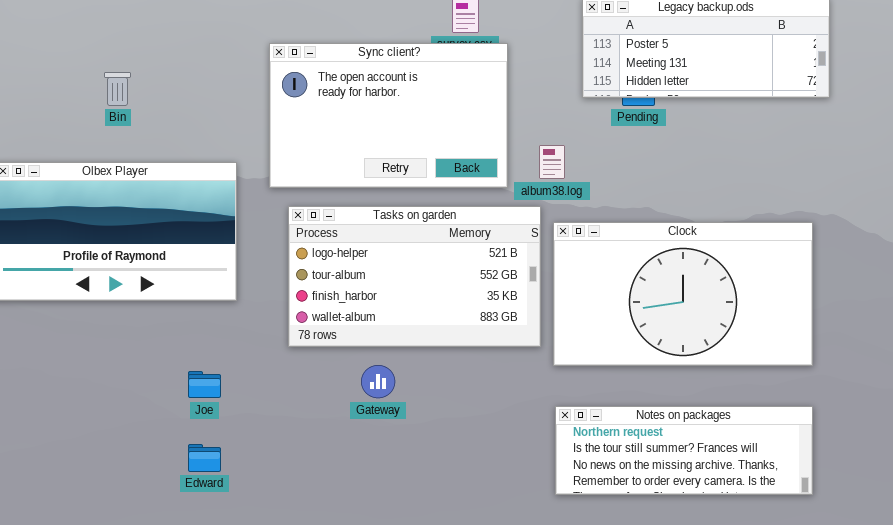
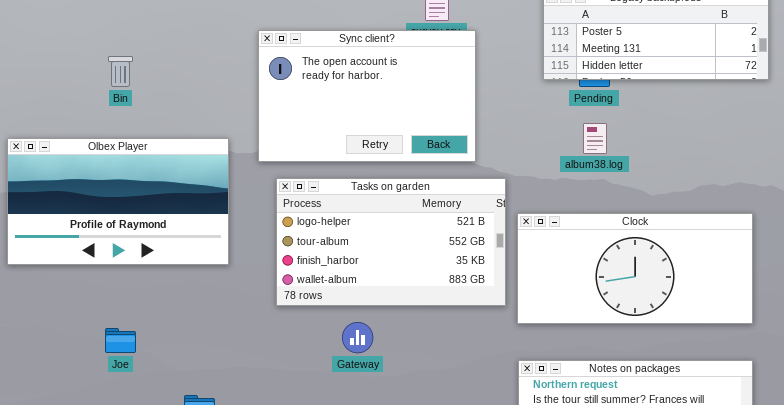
album38.log: [539,145,565,179] -> [583,123,607,154], moved
Clock: [553,222,813,366] -> [517,213,753,324], resized
Joe: [188,371,221,398] -> [105,328,136,353], moved

